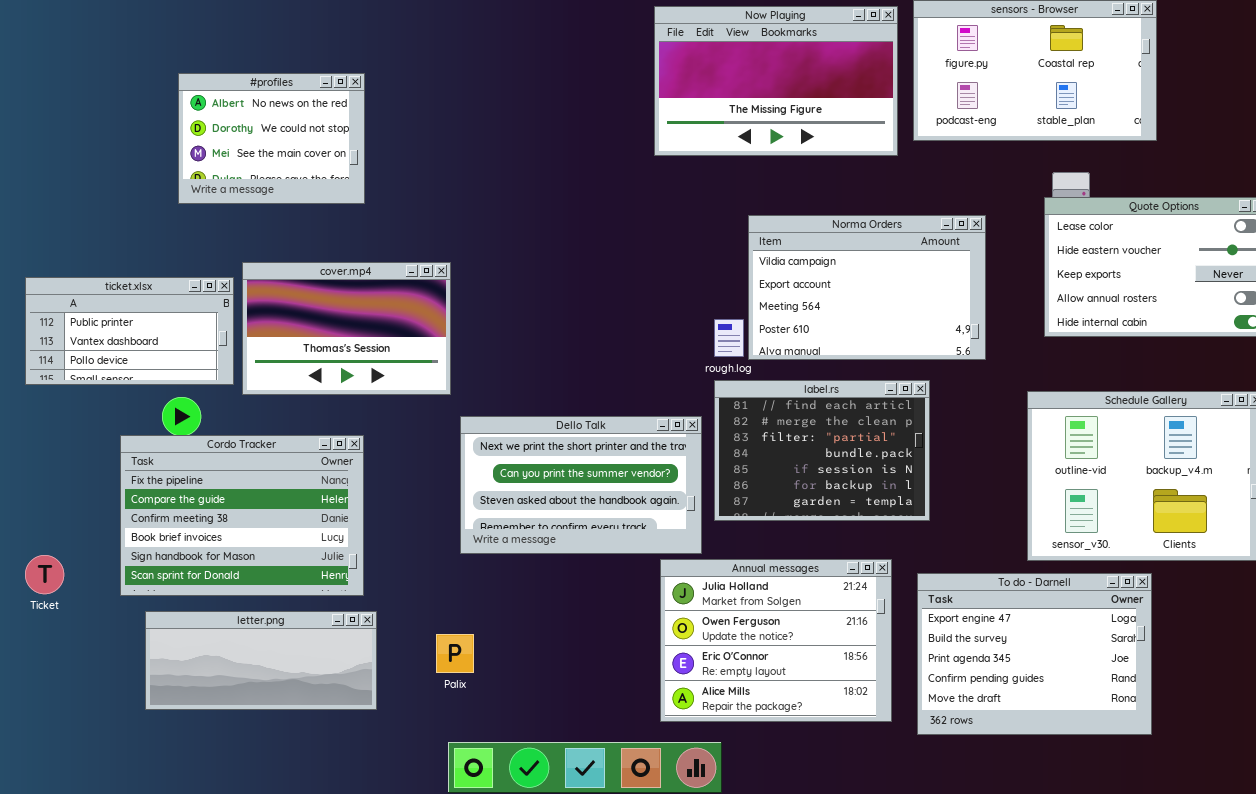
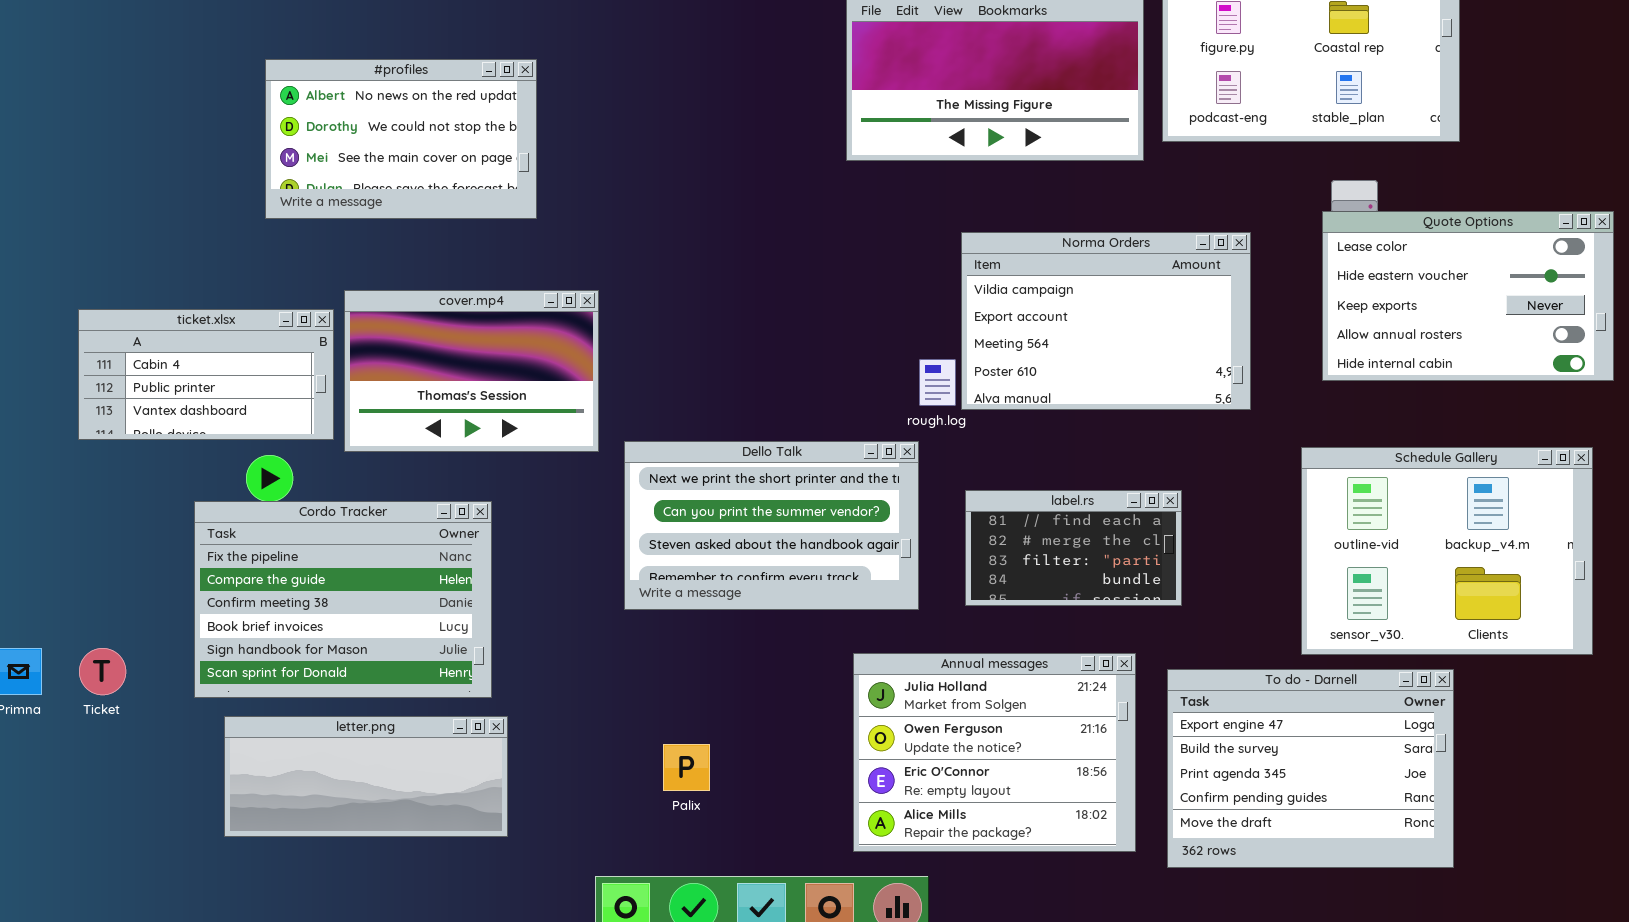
#profiles: [178,73,365,204] -> [265,59,537,219], resized
ticket.xlsx: [25,277,234,385] -> [78,309,334,440], scrolled up 1 row
label.rs: [714,380,930,521] -> [965,490,1182,606], resized
Dello Talk: [460,416,702,554] -> [624,441,919,610], moved
Palix: [436,634,474,673] -> [663,744,710,791], moved

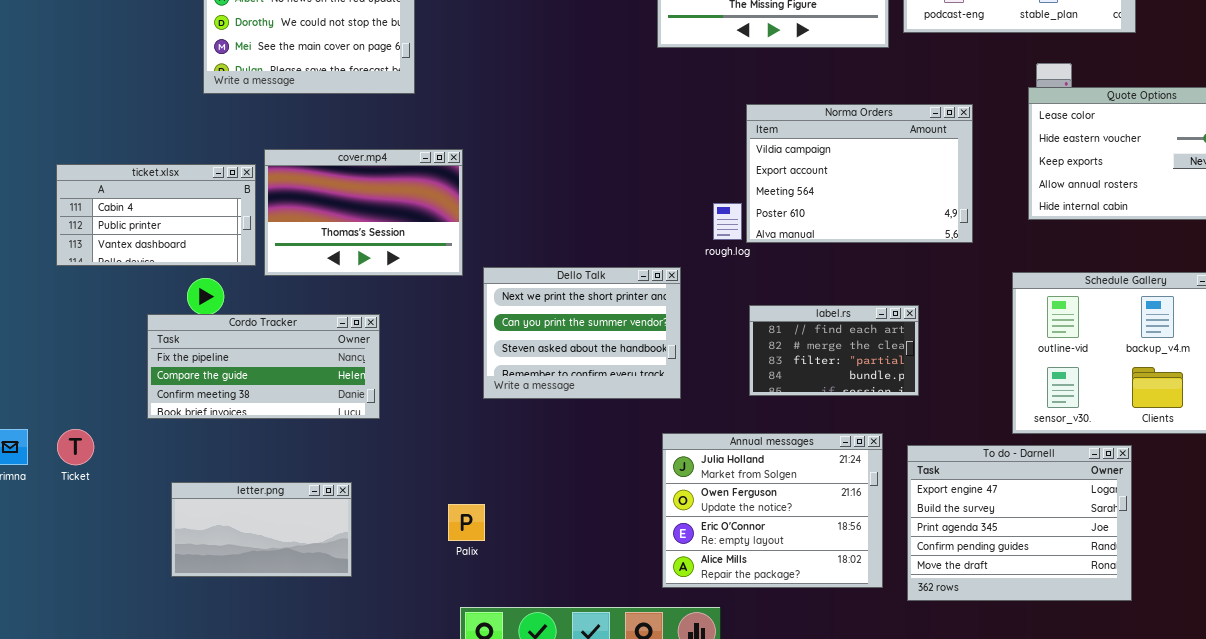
Dello Talk: [624,441,919,610] -> [483,267,681,399], resized
Cordo Tracker: [194,501,492,698] -> [147,314,380,419], resized
letter.png: [224,716,508,837] -> [171,482,352,577], resized
Palix: [663,744,710,791] -> [448,504,485,541], moved

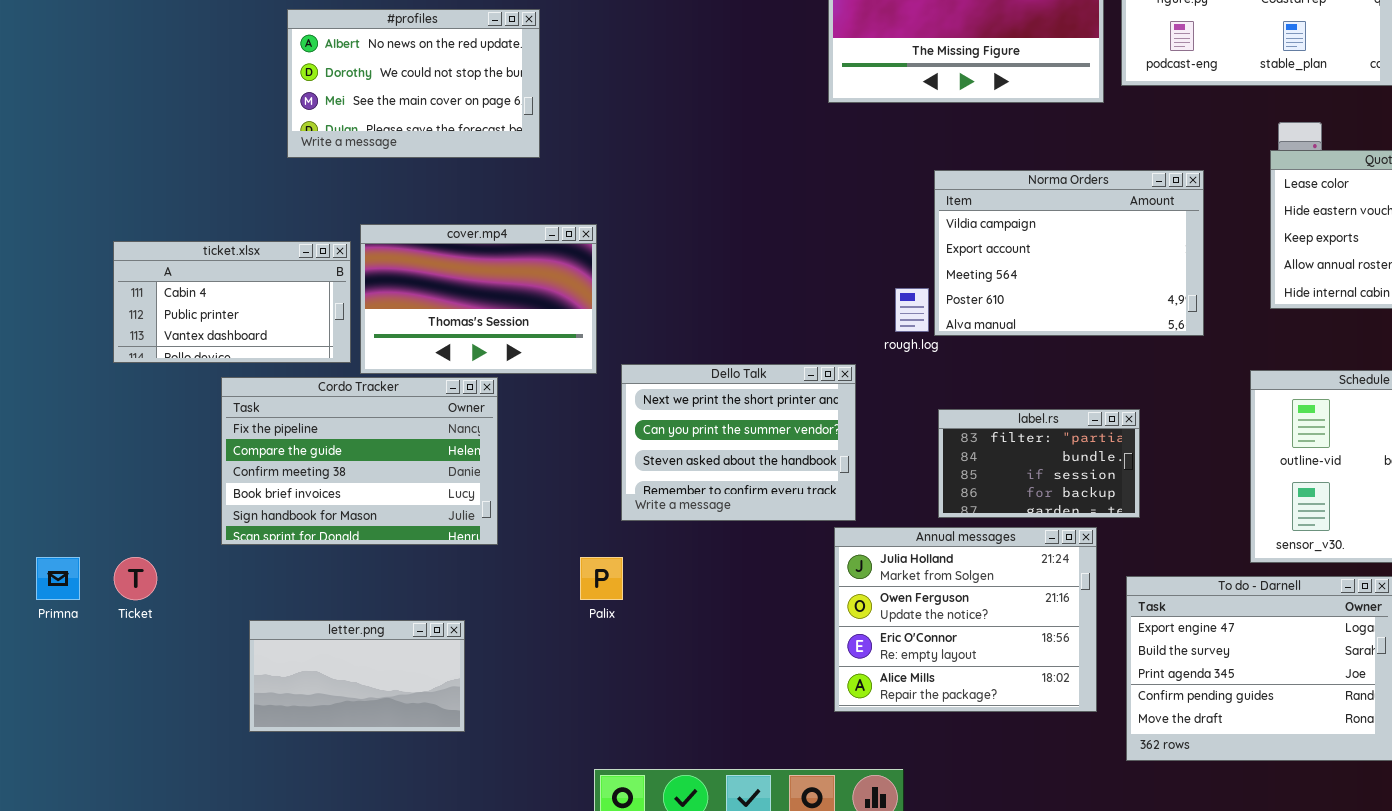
label.rs: [749,305,919,396] -> [938,409,1140,518], scrolled down 2 rows
Cordo Tracker: [147,314,380,419] -> [221,377,498,545], resized
Annual messages: [662,433,883,588] -> [834,527,1097,712], moved
Palix: [448,504,485,541] -> [580,557,623,600], moved

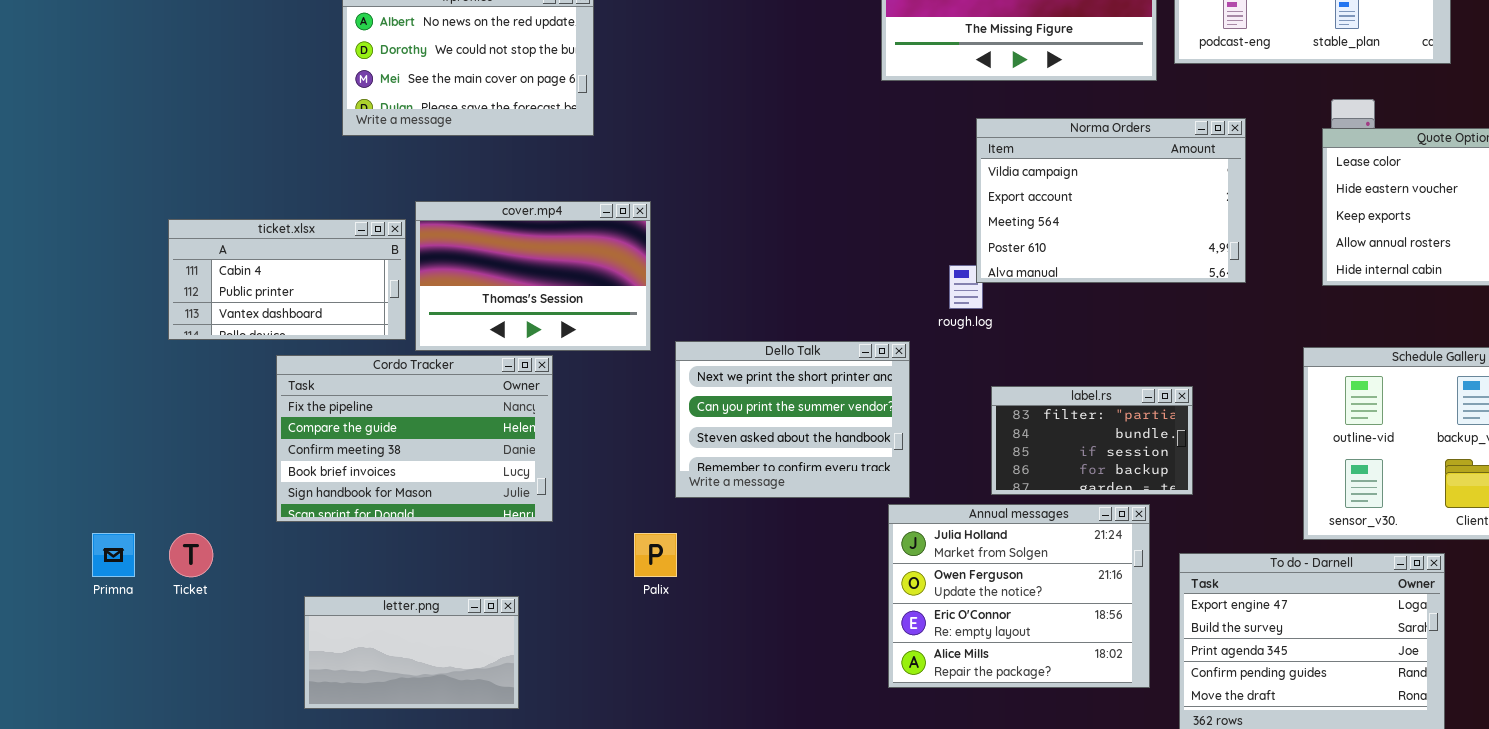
Norma Orders: [934,170,1204,336] -> [976,118,1246,283], moved

